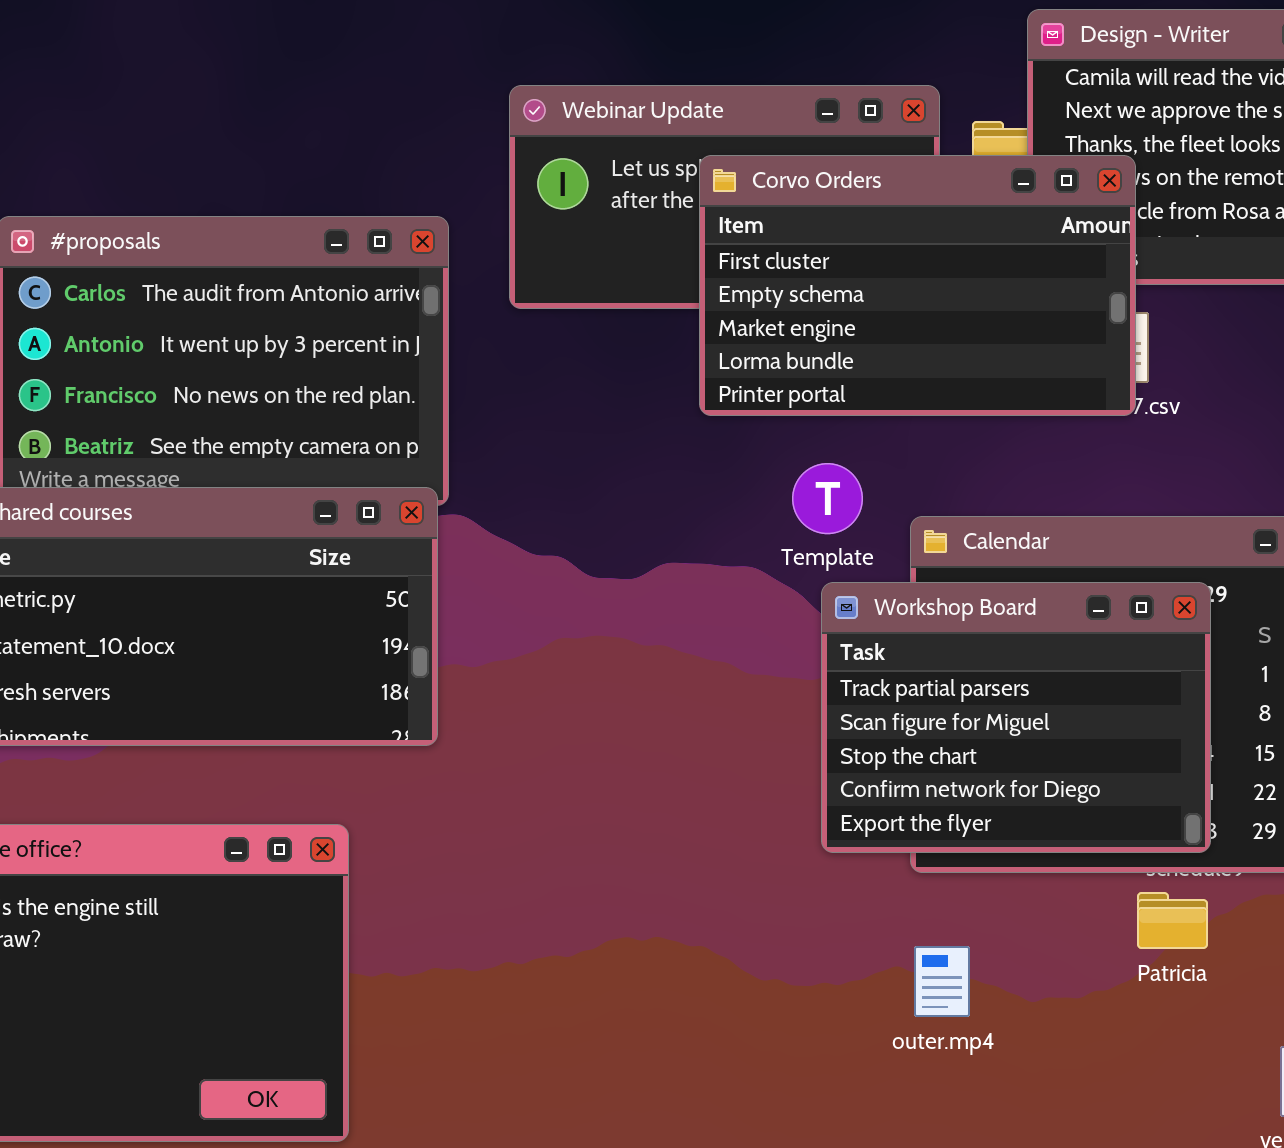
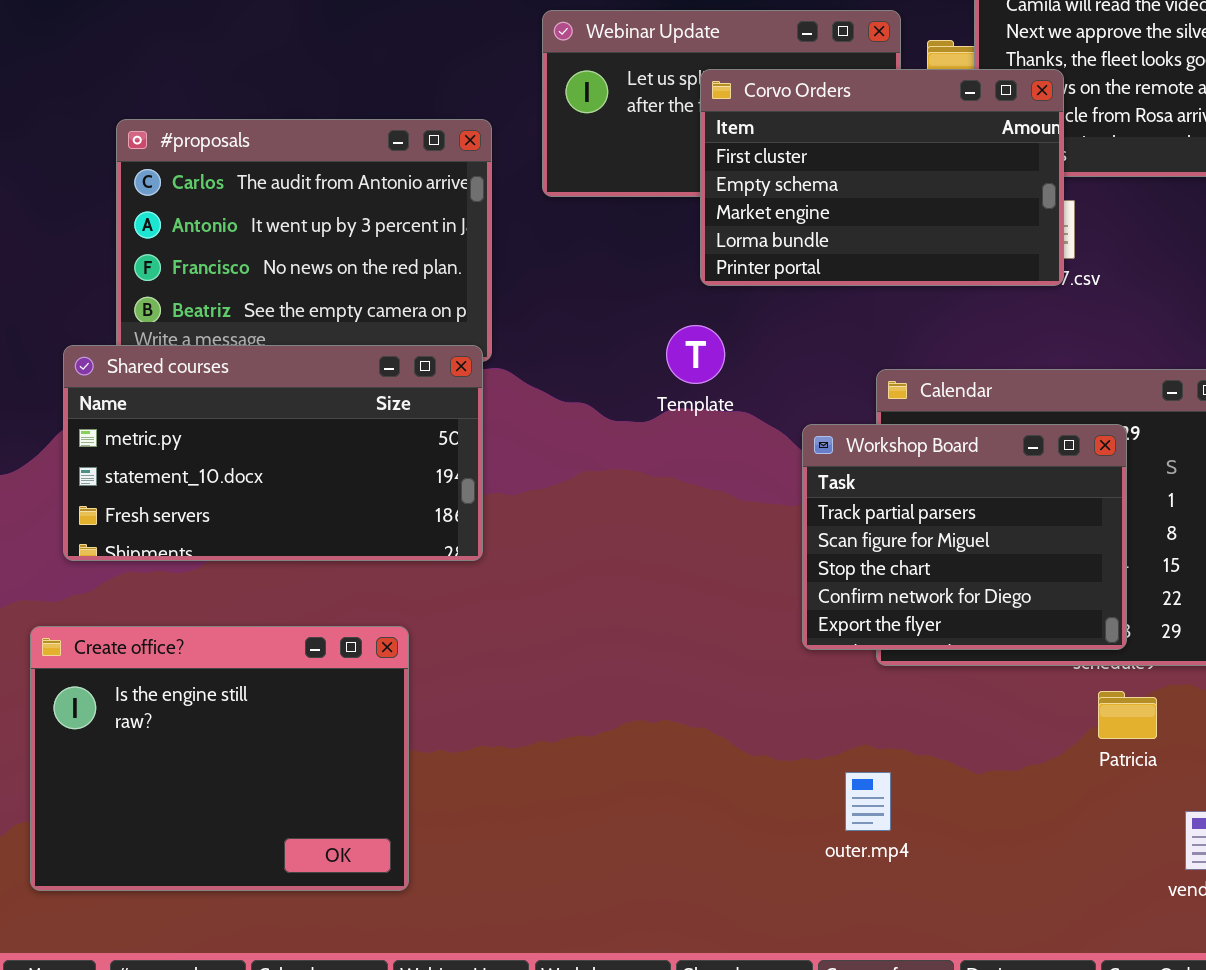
Template: [792,463,863,534] -> [666,325,725,384], moved
Patricia: [1137,892,1208,949] -> [1098,691,1157,739], moved
outer.mp4: [914,946,970,1017] -> [845,772,891,831], moved

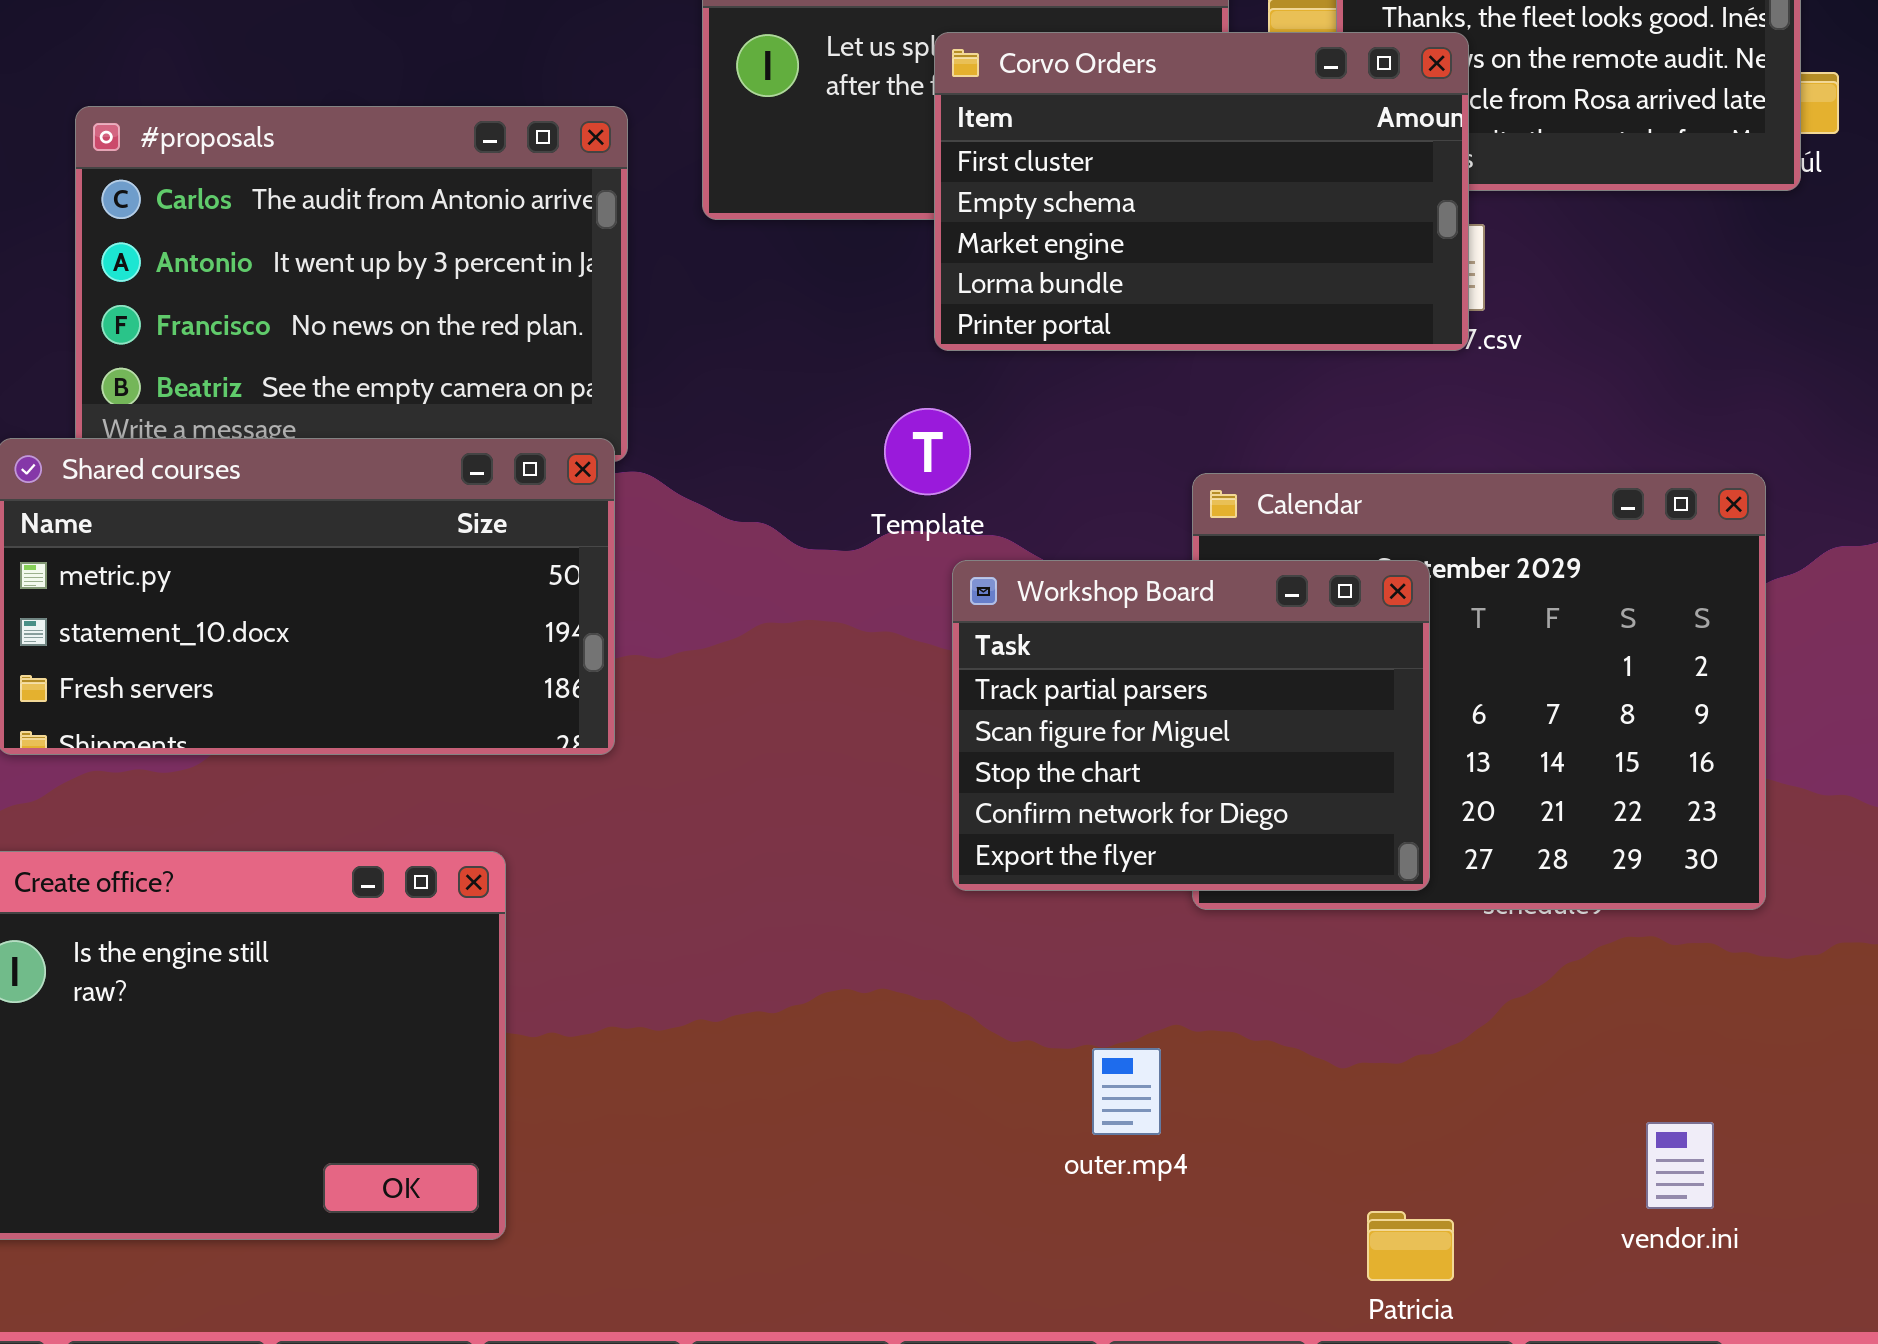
Workshop Board: [802,424,1127,650] -> [952,560,1430,891], moved
Patricia: [1098,691,1157,739] -> [1367,1211,1454,1281], moved
outer.mp4: [845,772,891,831] -> [1092,1048,1161,1135], moved

